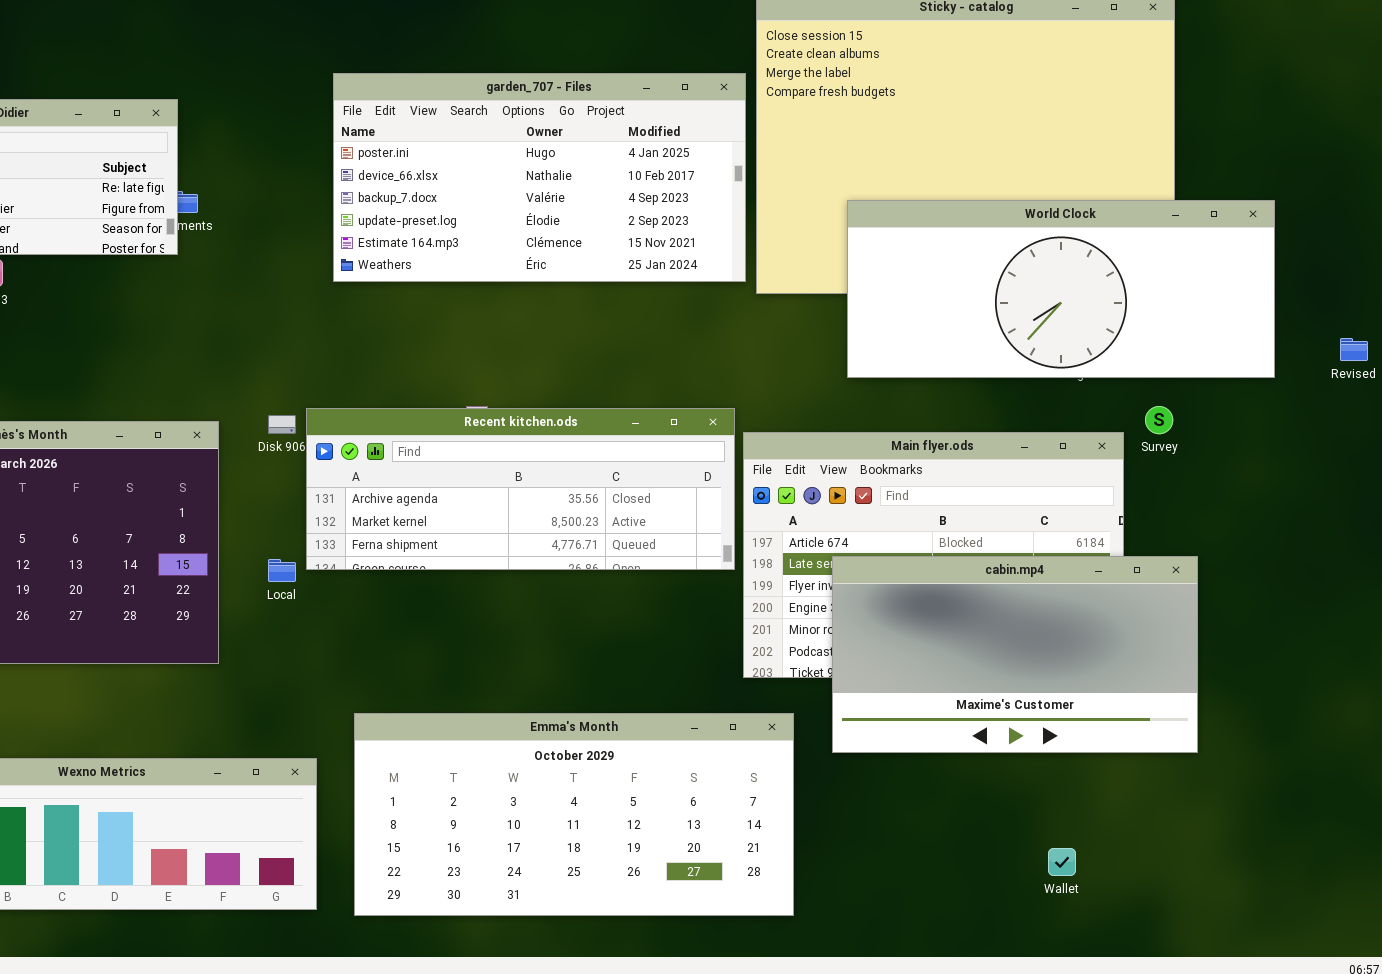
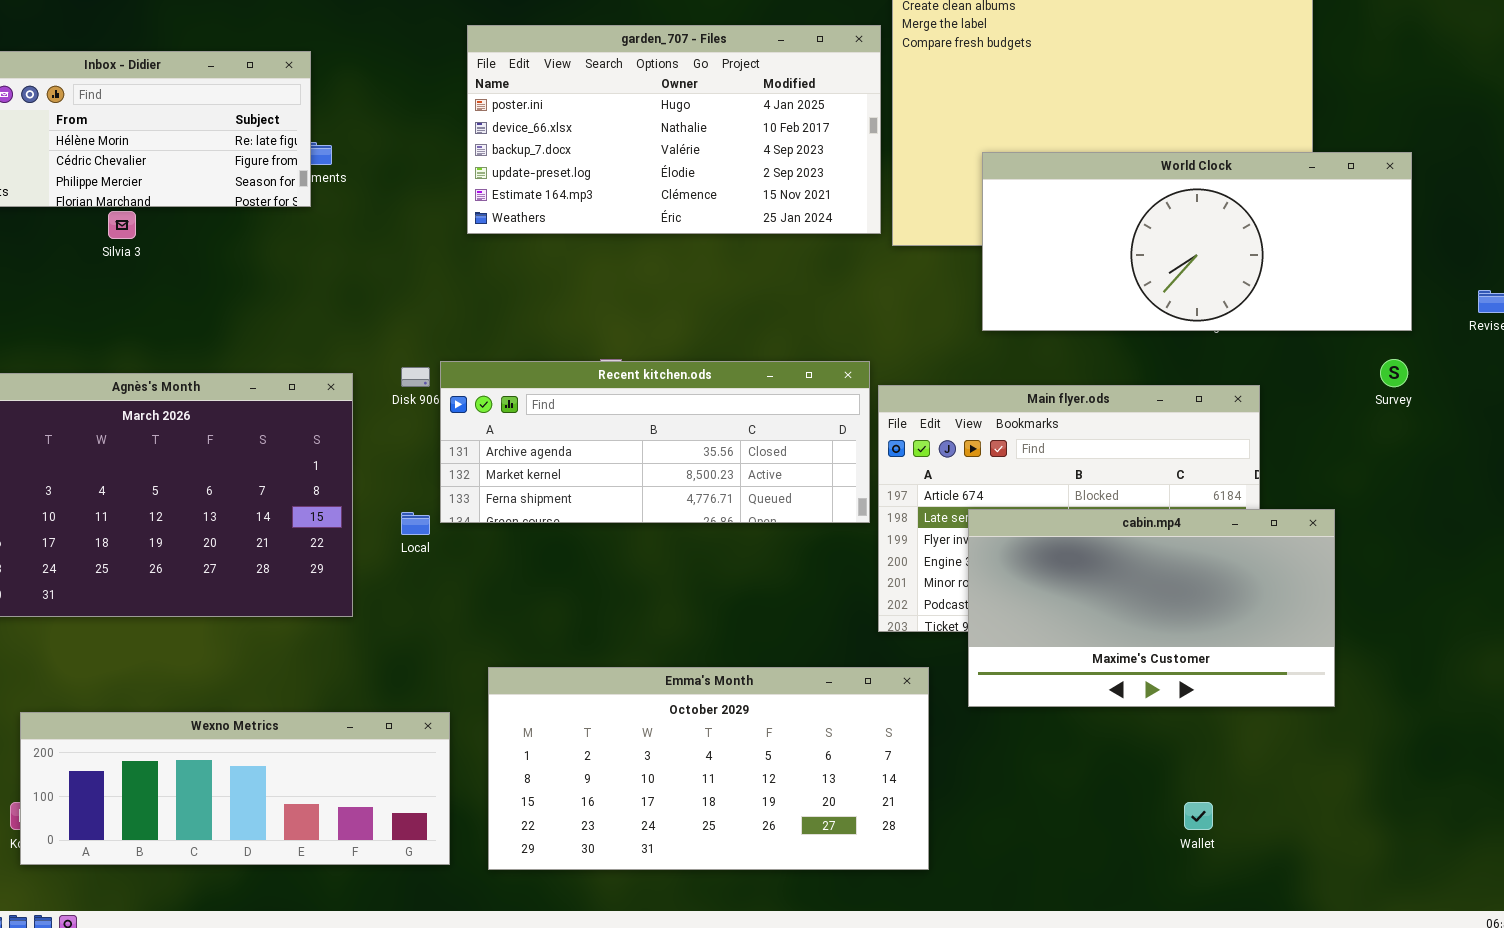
Survey: [1145,406,1173,434] -> [1380,359,1408,387], moved

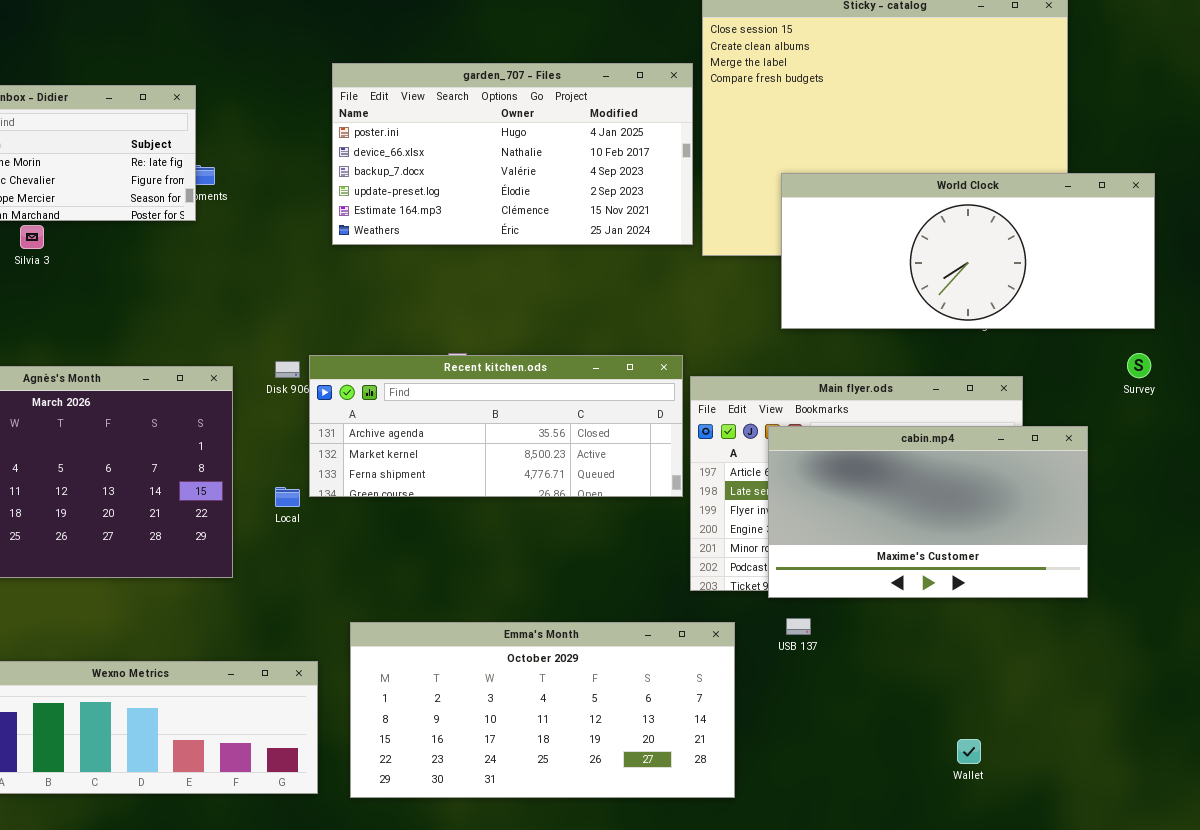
cabin.mp4: [968,509,1335,707] -> [768,426,1088,598], moved

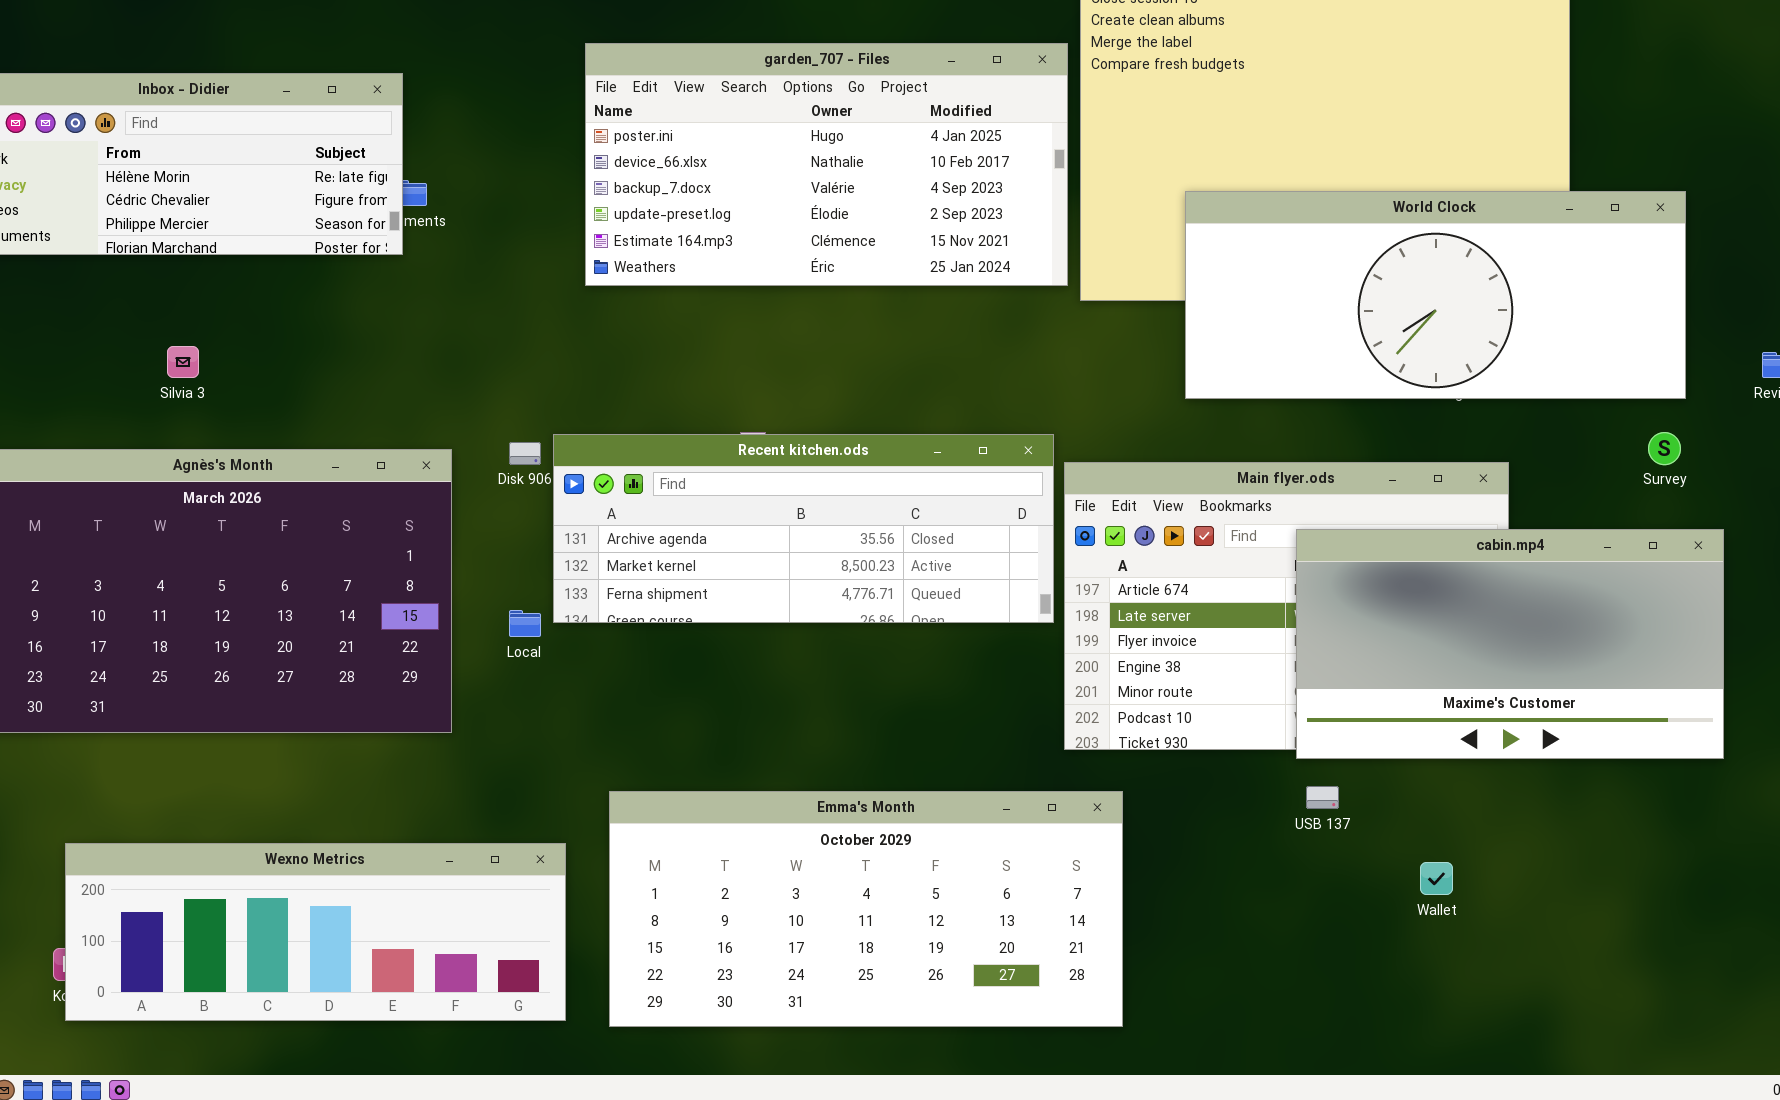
Silvia 3: [20,225,44,249] -> [167,346,199,378], moved
cabin.mp4: [768,426,1088,598] -> [1296,529,1724,759], moved
USB 137: [786,618,811,635] -> [1306,786,1339,809], moved
Wallet: [957,739,981,764] -> [1420,862,1453,895], moved

